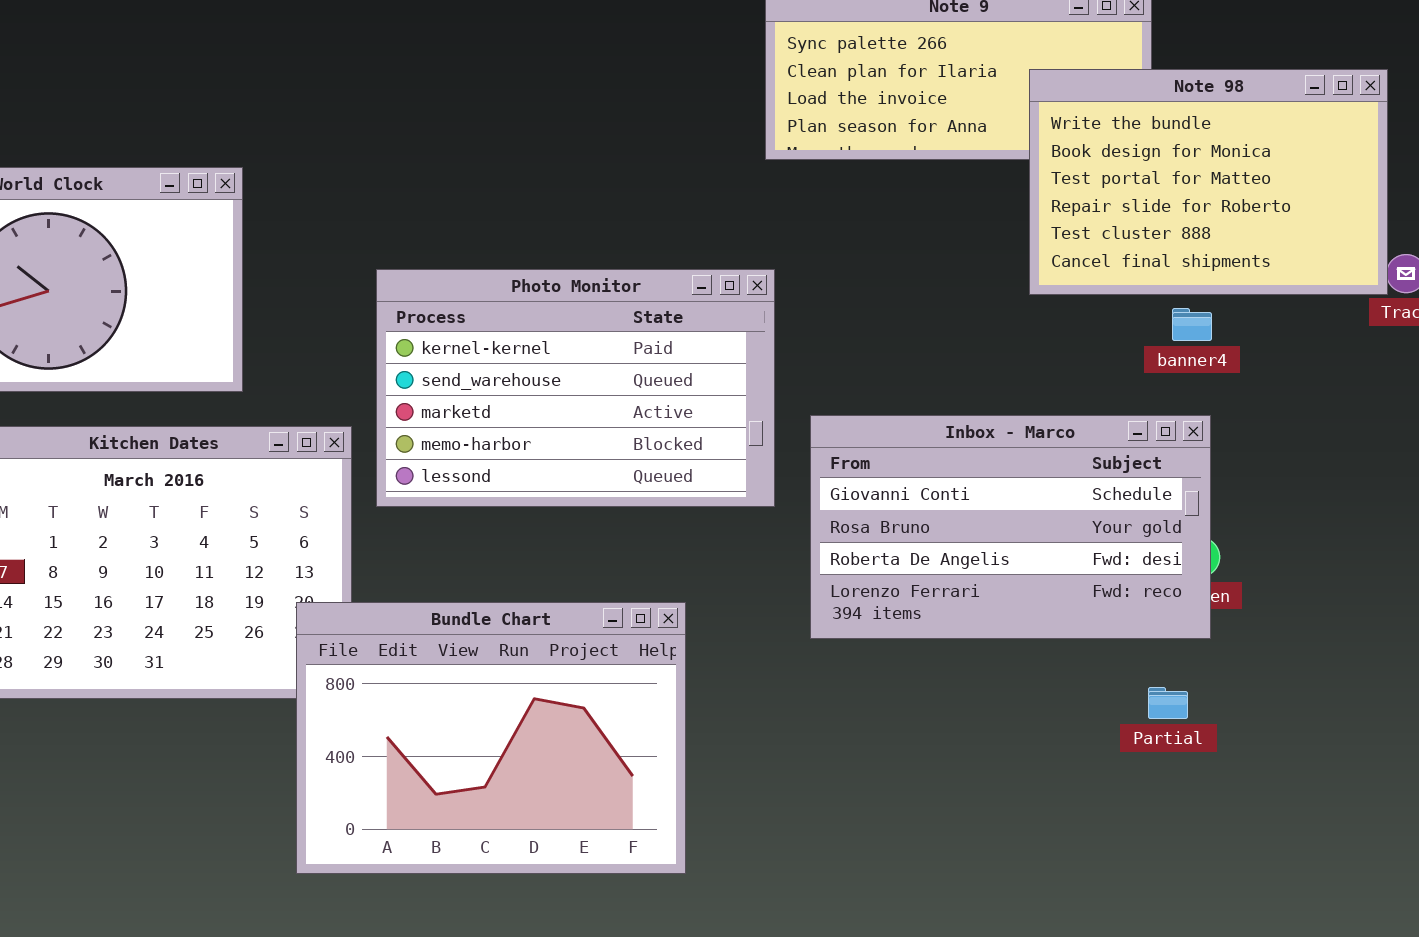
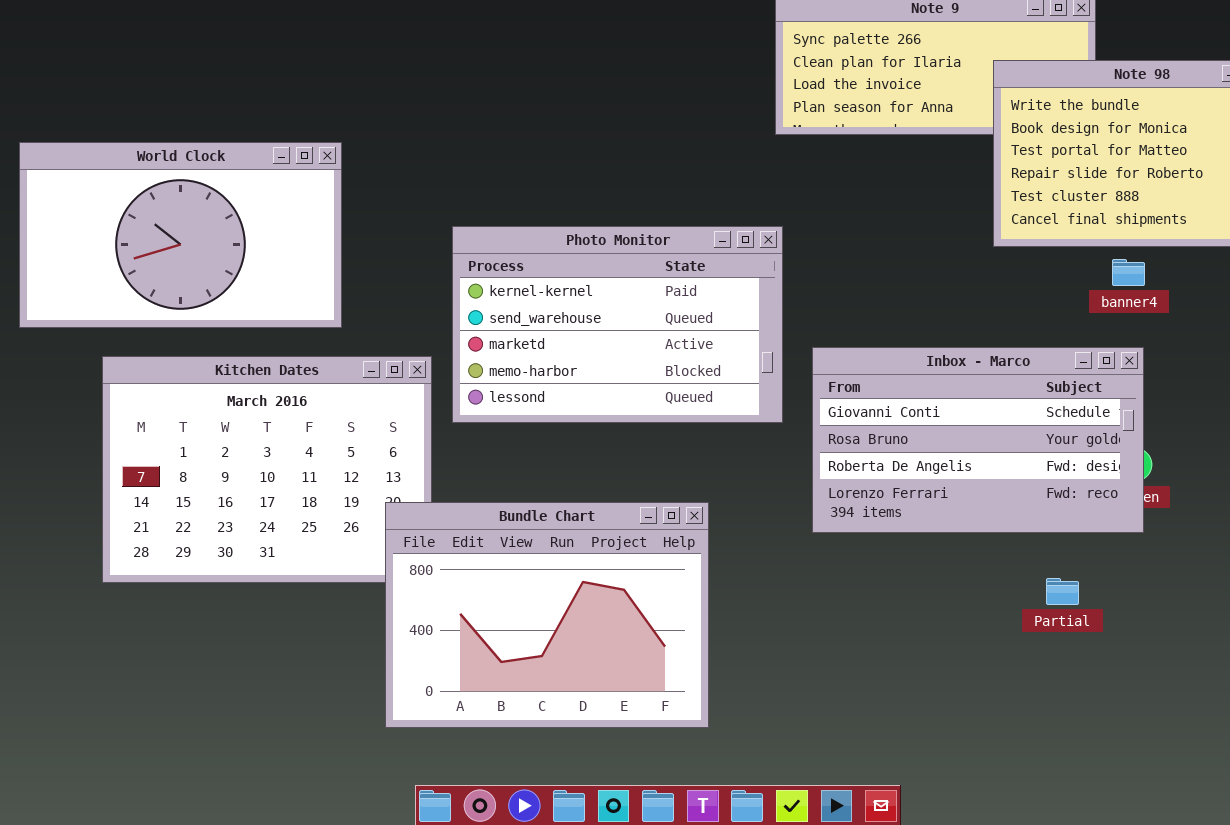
Partial: [1148,687,1188,719] -> [1046,578,1079,605], moved

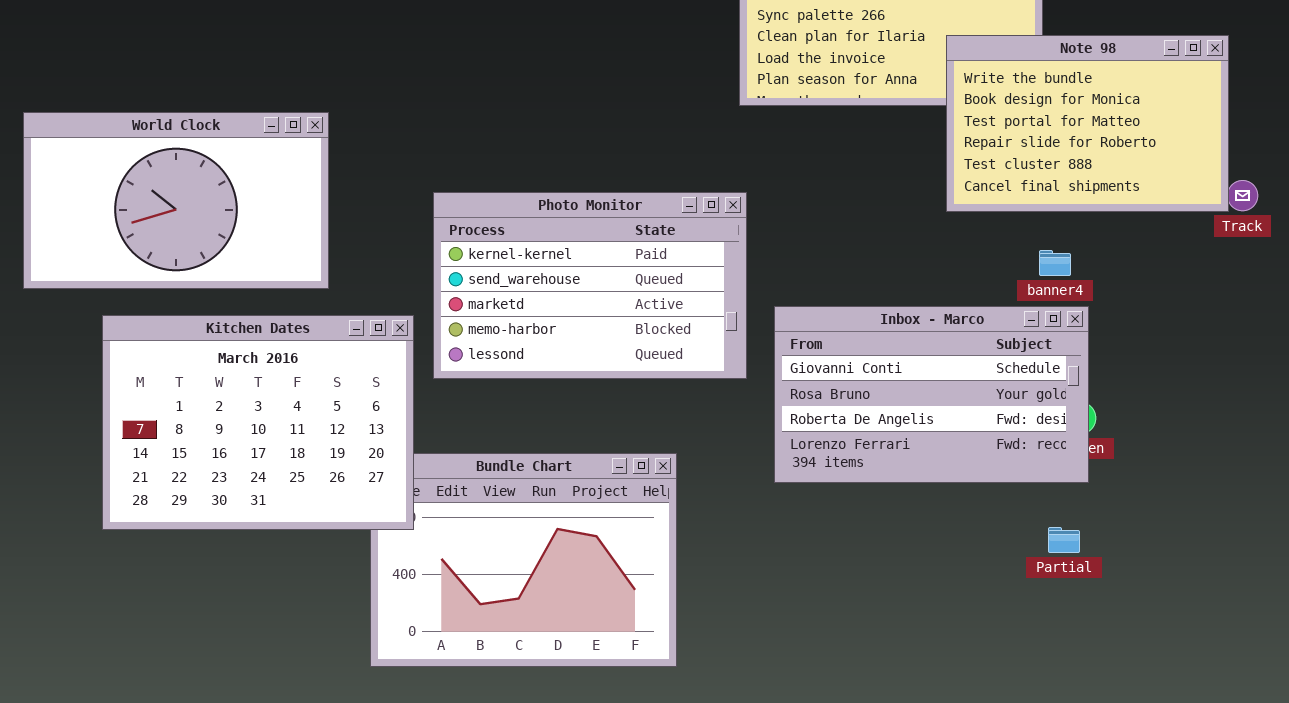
banner4: [1112,259,1145,286] -> [1039,250,1071,276], moved
Kitchen Dates: [102,356,432,583] -> [102,315,414,530], raised
Partial: [1046,578,1079,605] -> [1048,527,1080,553], moved

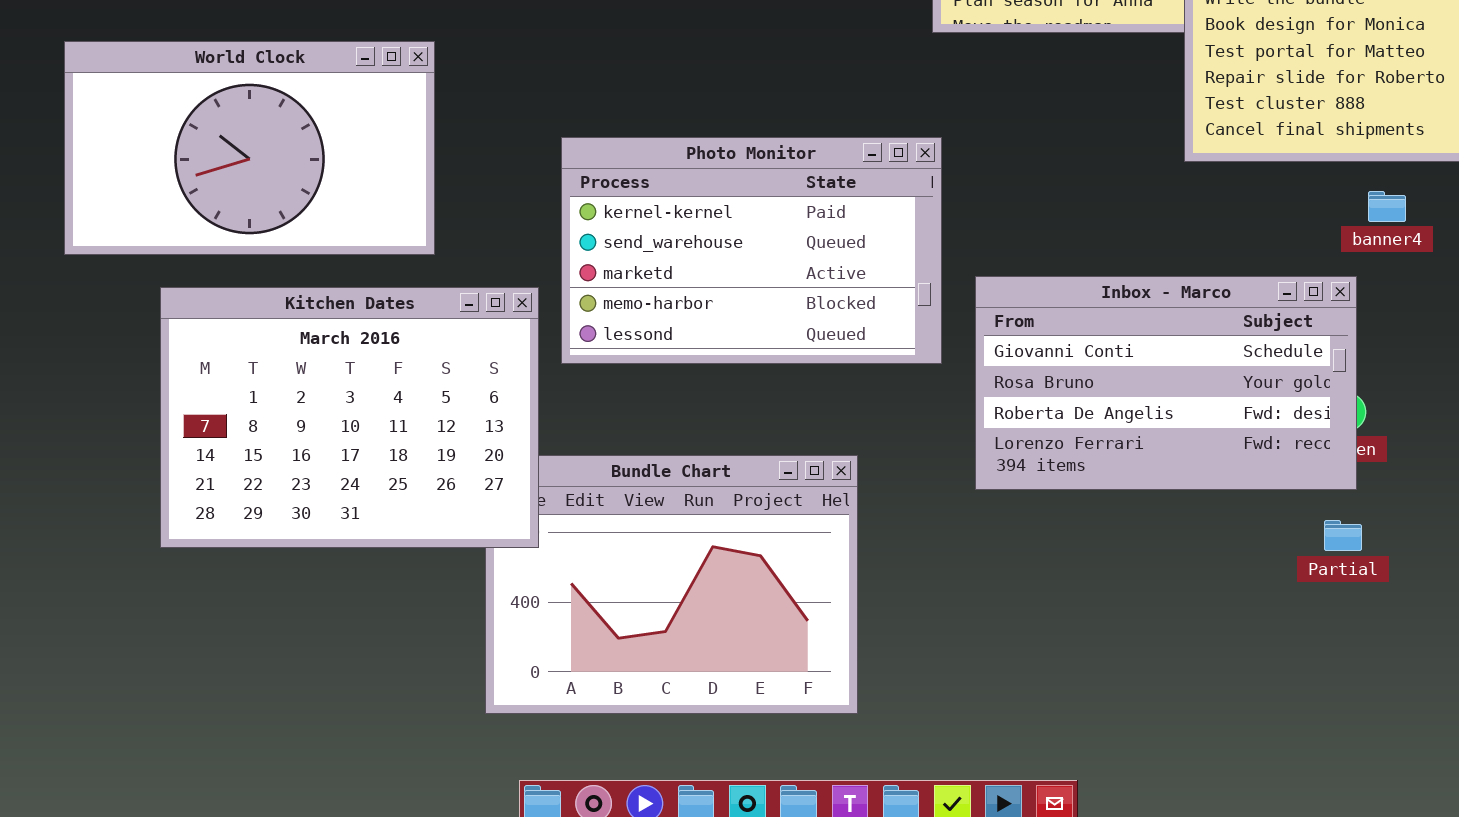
banner4: [1039,250,1071,276] -> [1368,191,1406,222], moved
Partial: [1048,527,1080,553] -> [1324,520,1362,551], moved

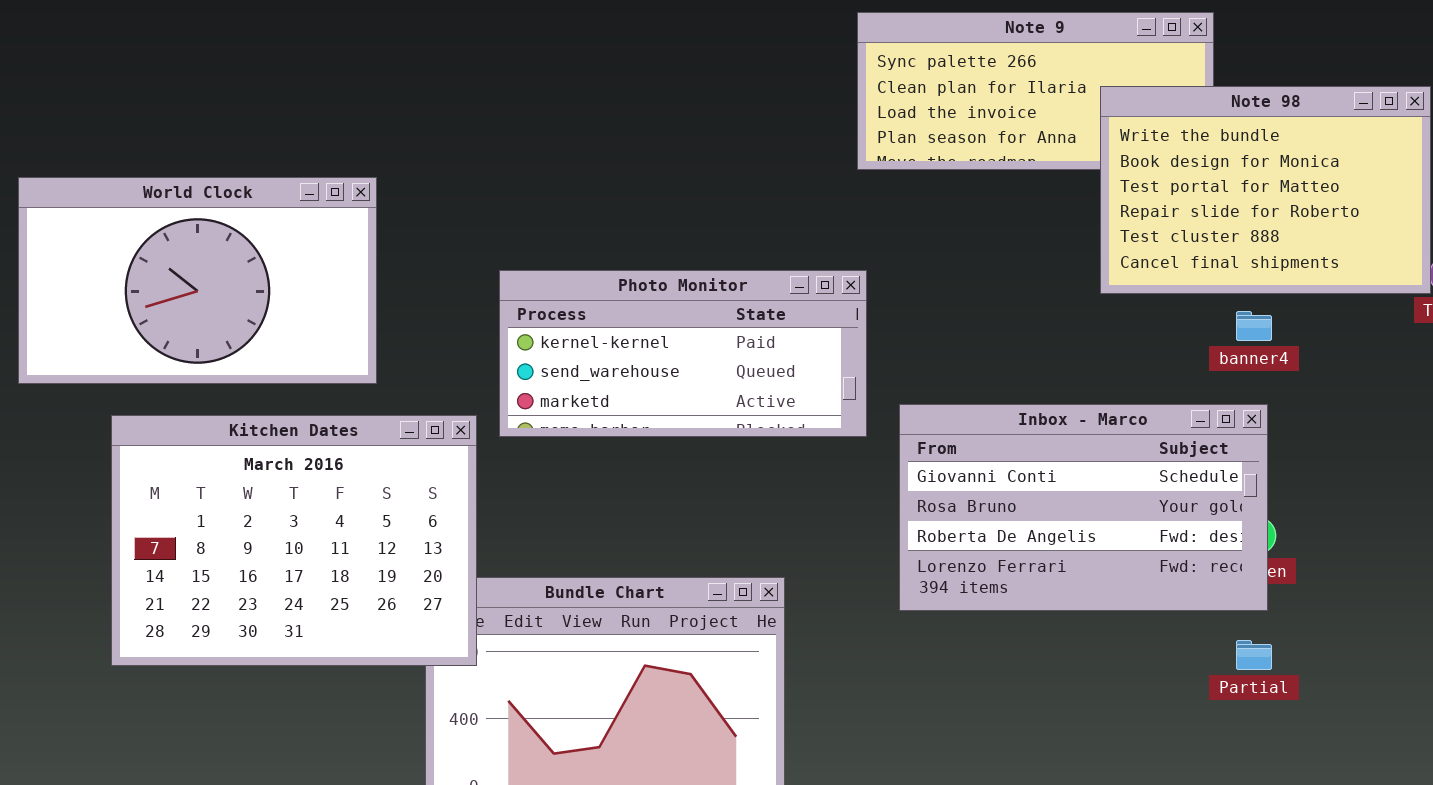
Photo Monitor: [561,137,942,364] -> [499,270,867,437], resized
banner4: [1368,191,1406,222] -> [1236,311,1272,341], moved

